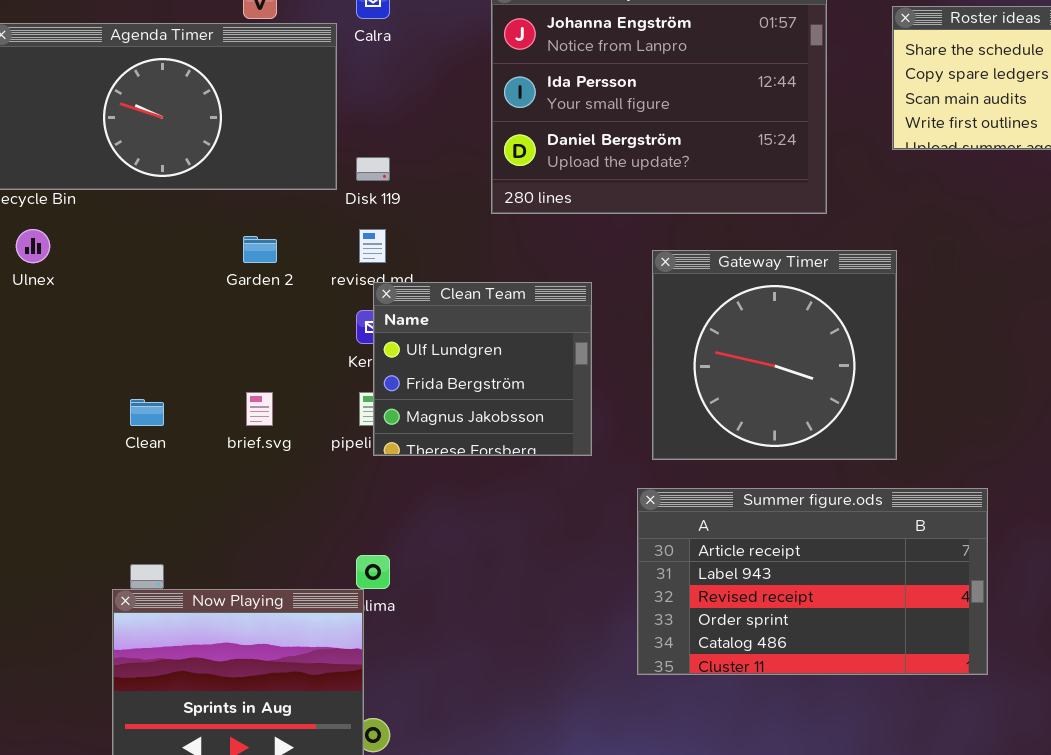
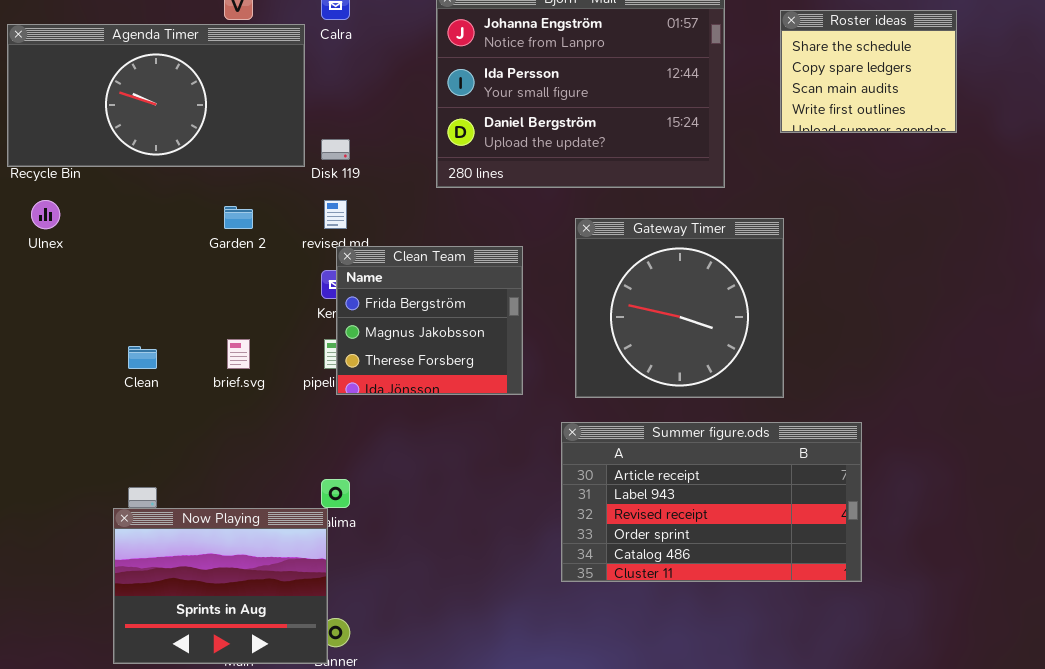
Clean Team: [373,282,592,456] -> [336,246,523,395], scrolled down 1 row

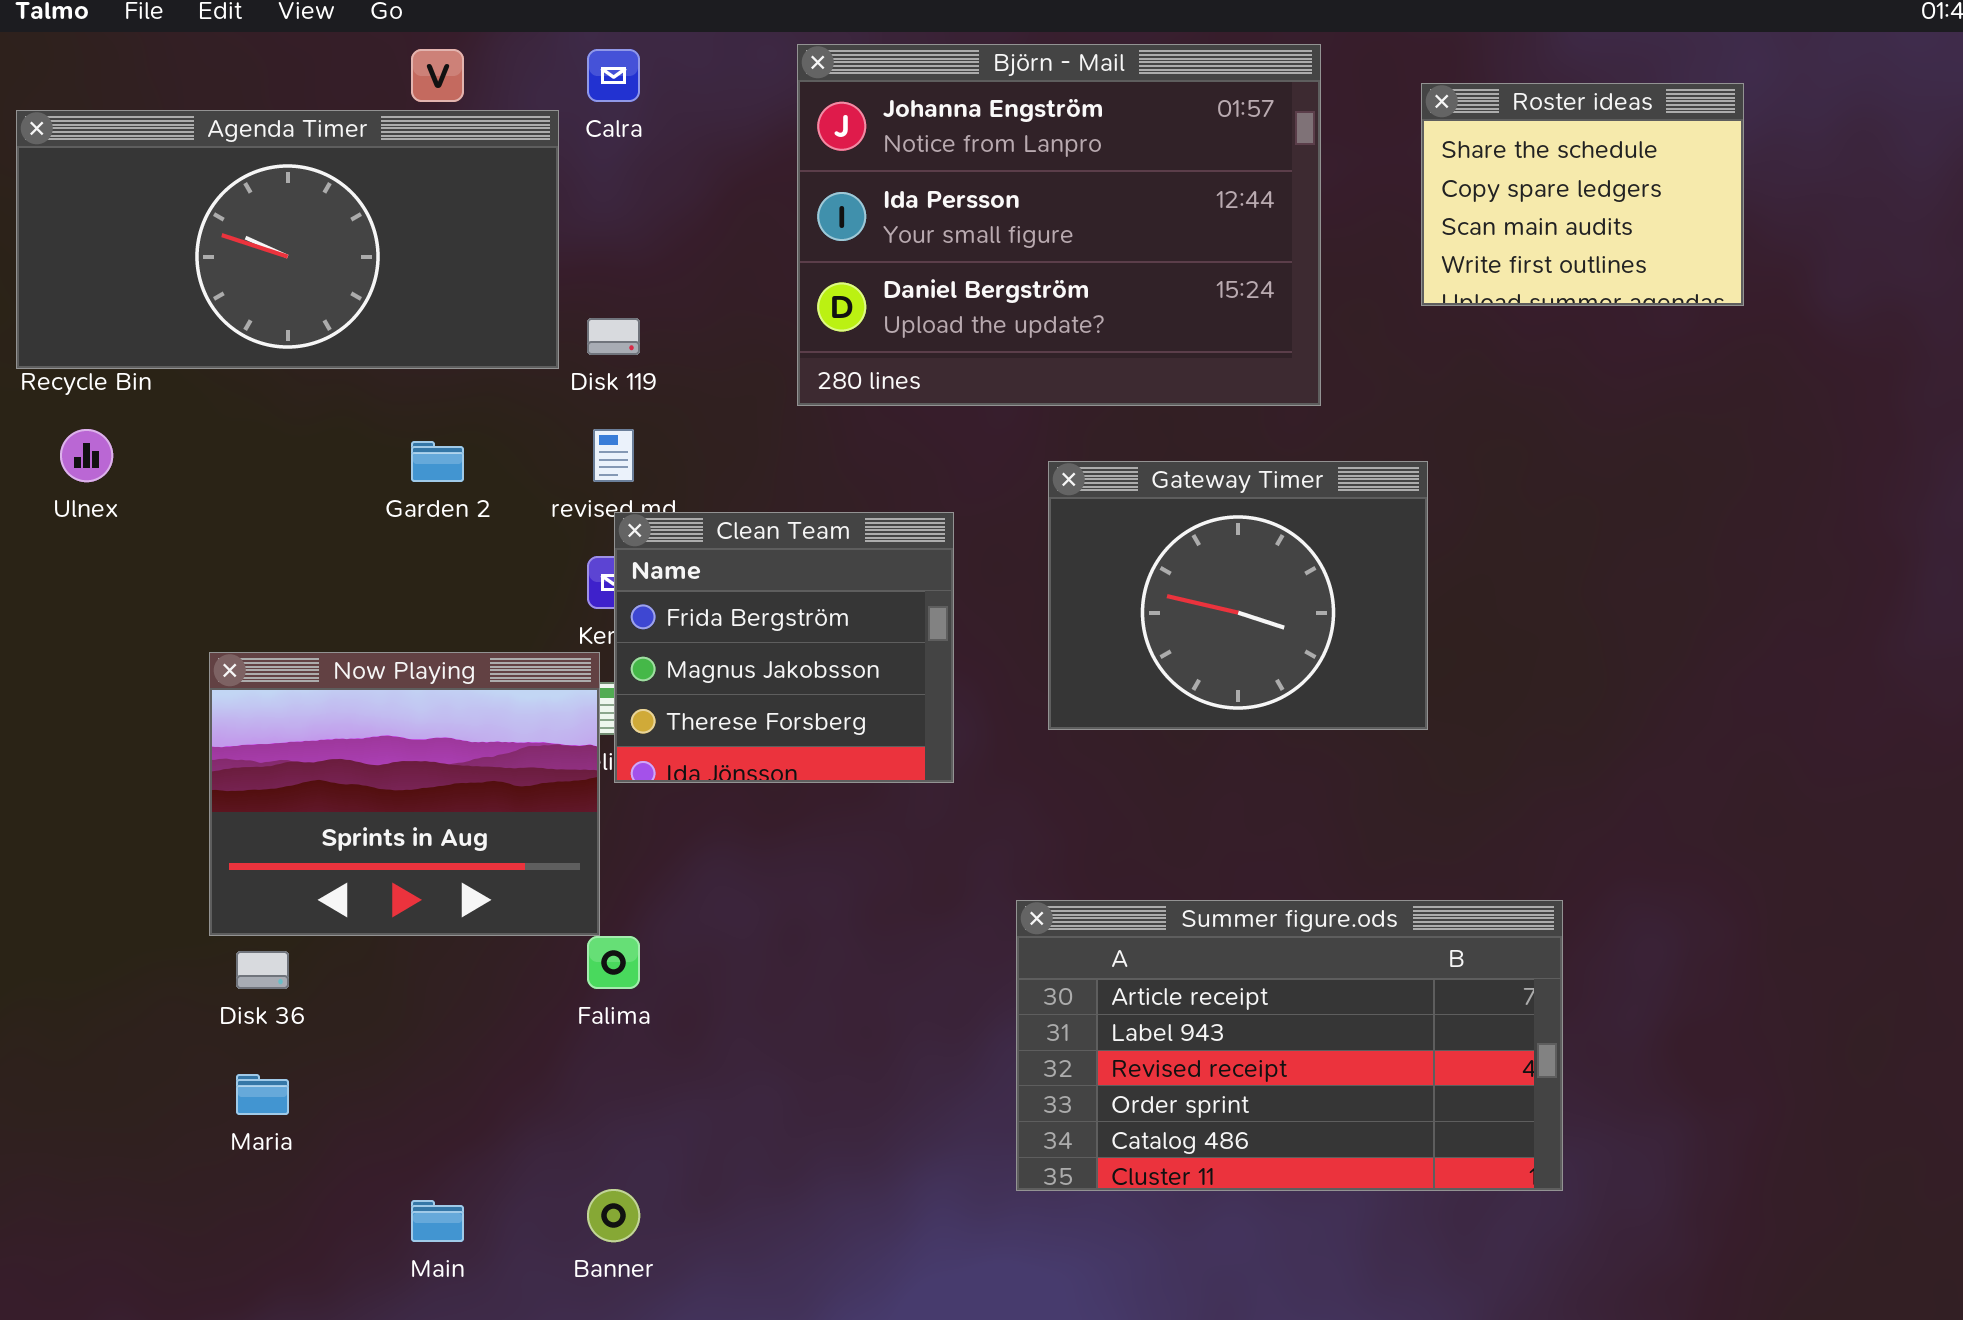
Gateway Timer: [575,218,784,398] -> [1048,461,1428,730], resized
Summer figure.ods: [561,422,862,582] -> [1016,900,1563,1191], moved
Now Playing: [113,508,328,664] -> [209,652,600,936], moved

